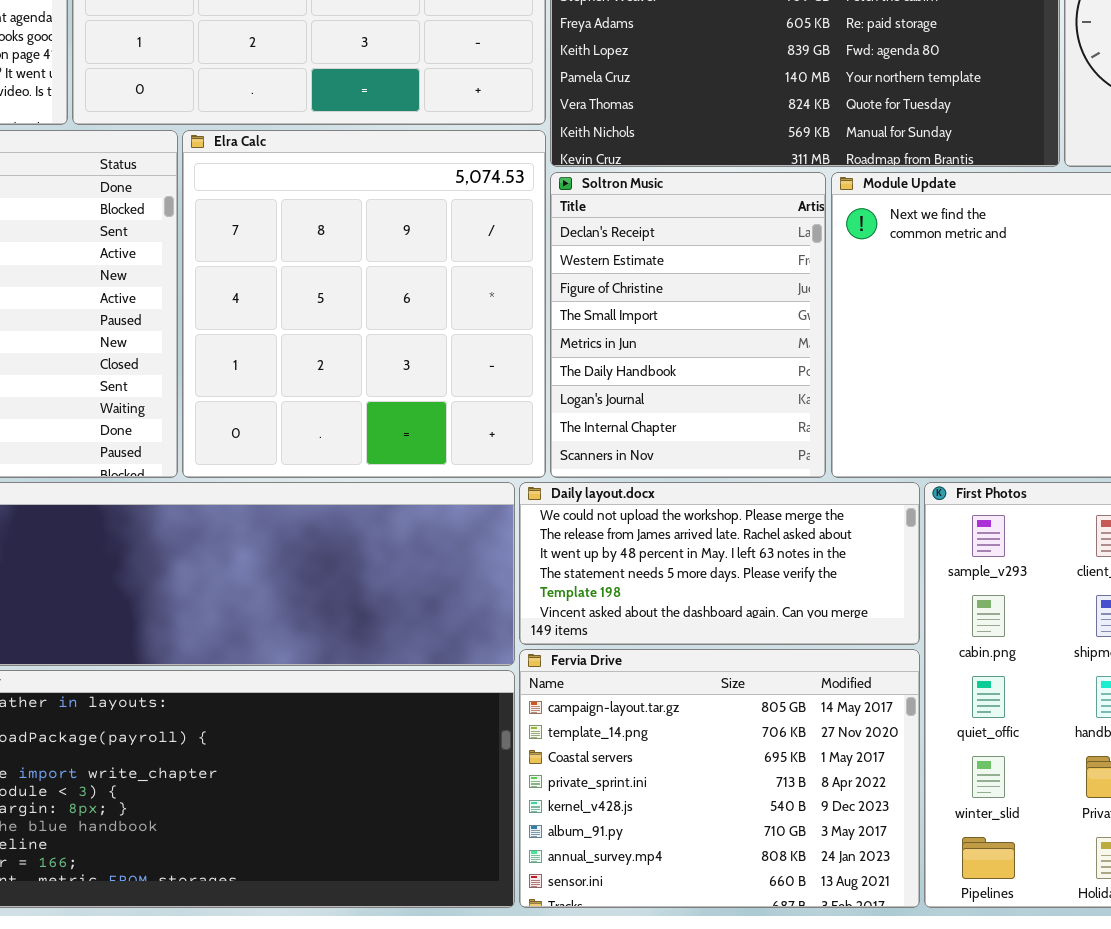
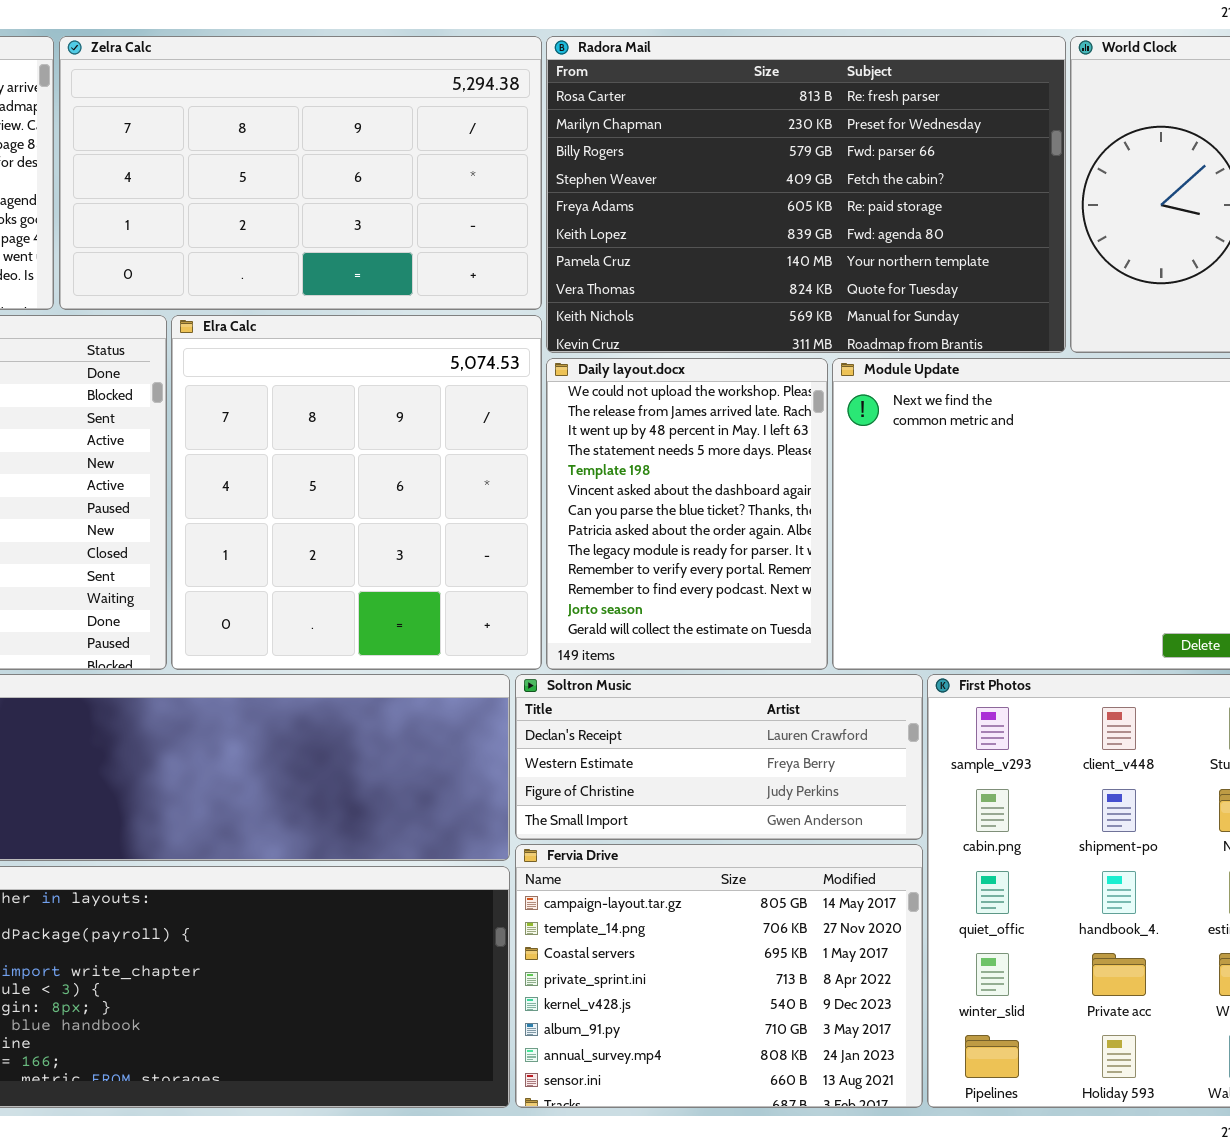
Soltron Music: [550,172,826,478] -> [515,674,923,840], moved, resized
Daily layout.docx: [519,482,920,645] -> [546,358,828,670], moved, resized

